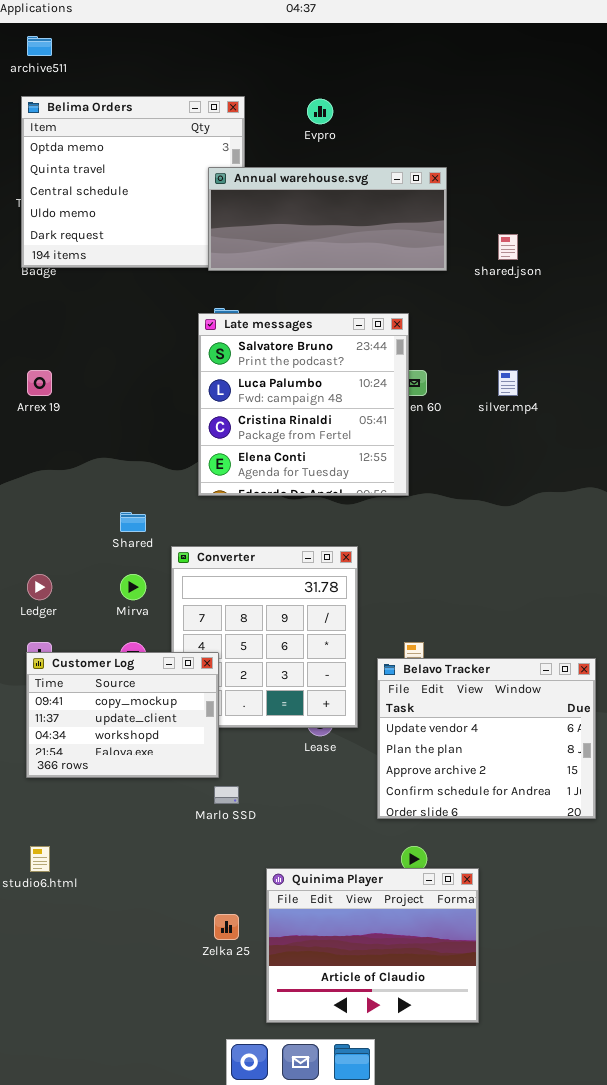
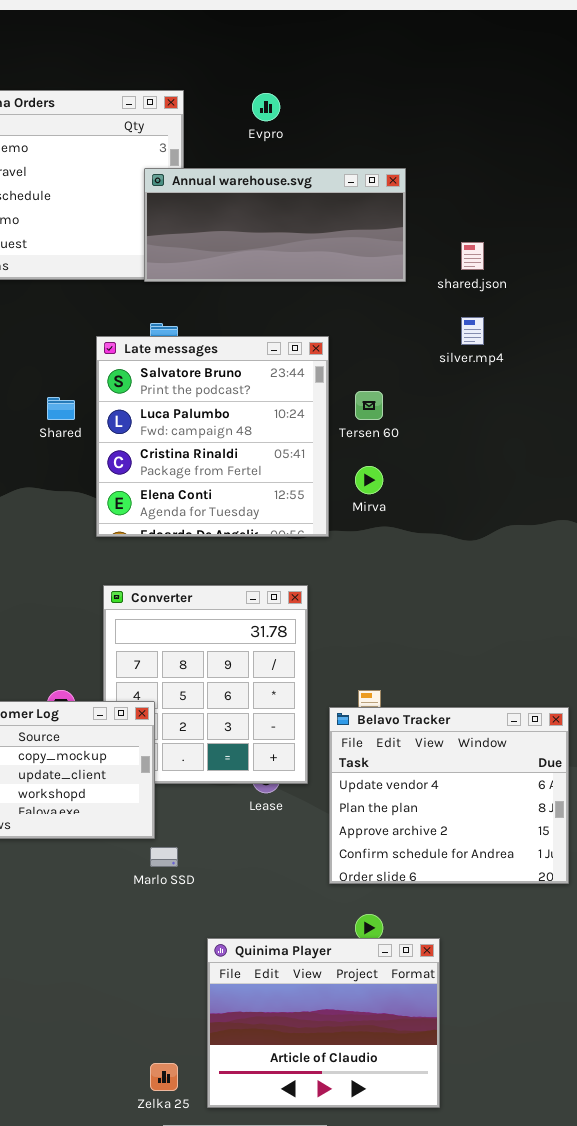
Late messages: [198,313,409,496] -> [96,336,329,537], moved
silver.mp4: [498,370,518,396] -> [461,317,484,345], moved
Shared: [120,512,146,532] -> [47,397,75,420], moved
Mirva: [120,574,146,600] -> [355,466,383,494], moved
Zelka 25: [214,914,239,940] -> [150,1063,178,1091], moved

